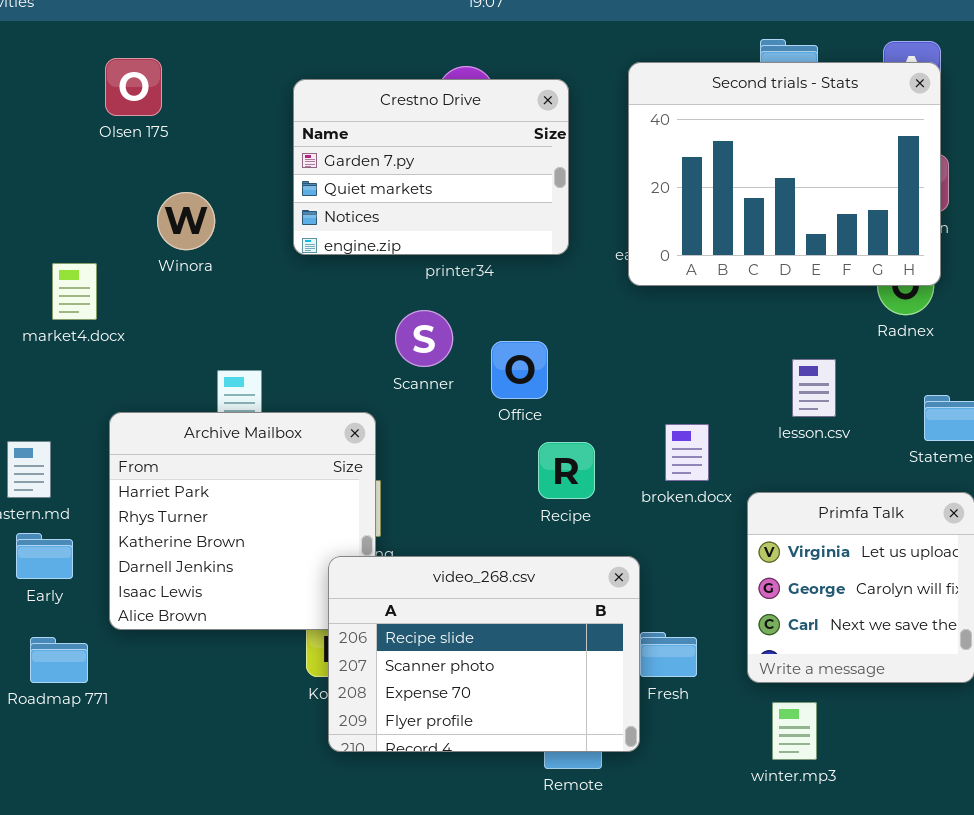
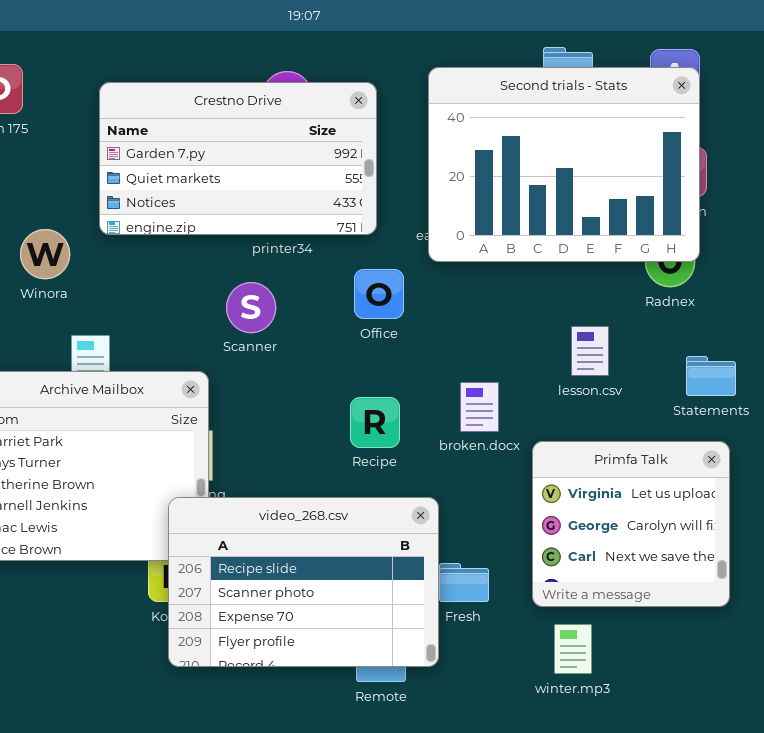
Crestno Drive: [293,79,569,255] -> [99,82,377,235], resized
Winora: [157,192,215,250] -> [20,229,70,279], moved
Office: [491,341,548,399] -> [354,269,404,319], moved

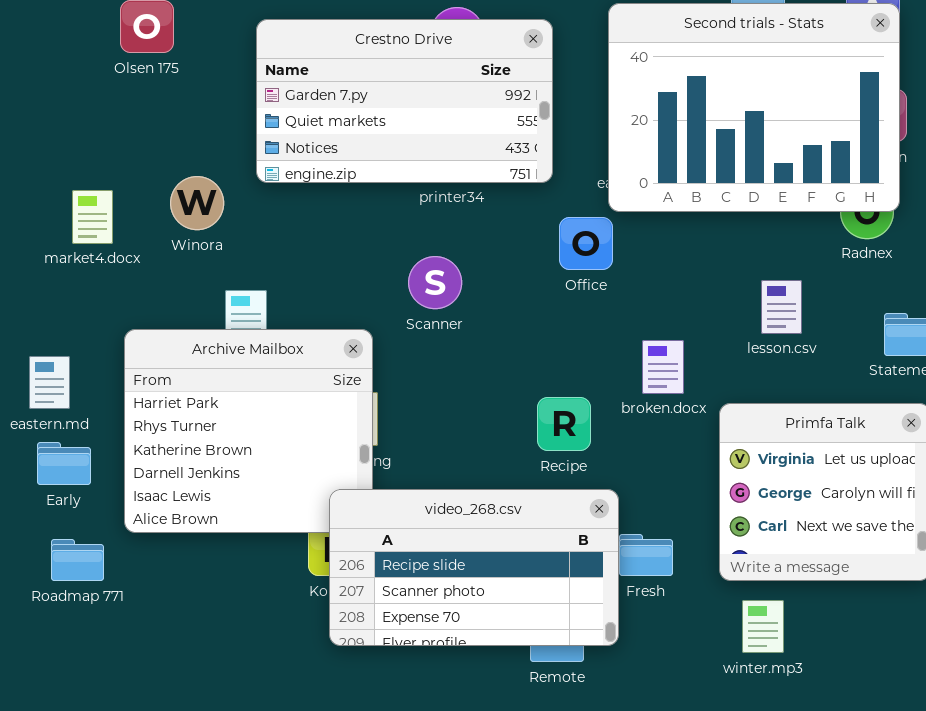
Office: [354,269,404,319] -> [559,217,613,270], moved
Scanner: [226,282,276,333] -> [408,256,462,309], moved
Recipe: [350,397,400,448] -> [537,397,591,451], moved
video_268.csv: [168,497,439,667] -> [329,489,619,646], resized

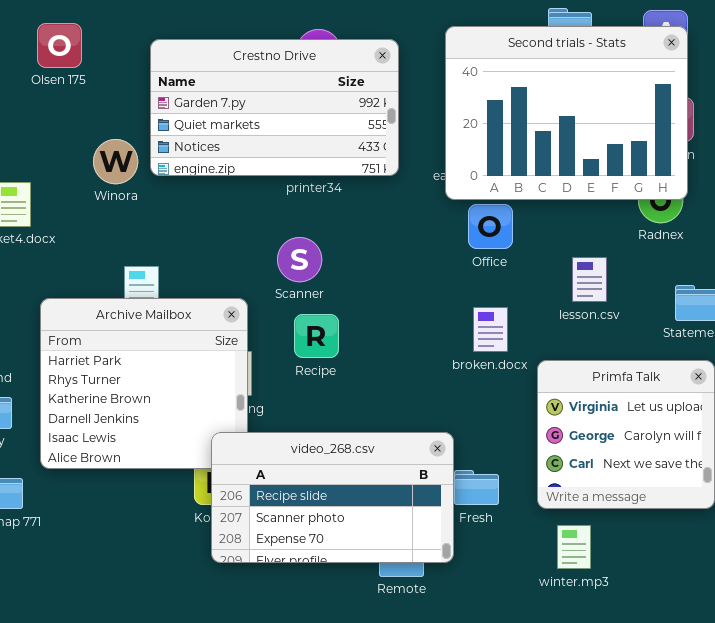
Winora: [170,176,224,230] -> [93,139,138,184], moved
Office: [559,217,613,270] -> [468,204,513,249], moved
Recipe: [537,397,591,451] -> [294,314,339,358], moved

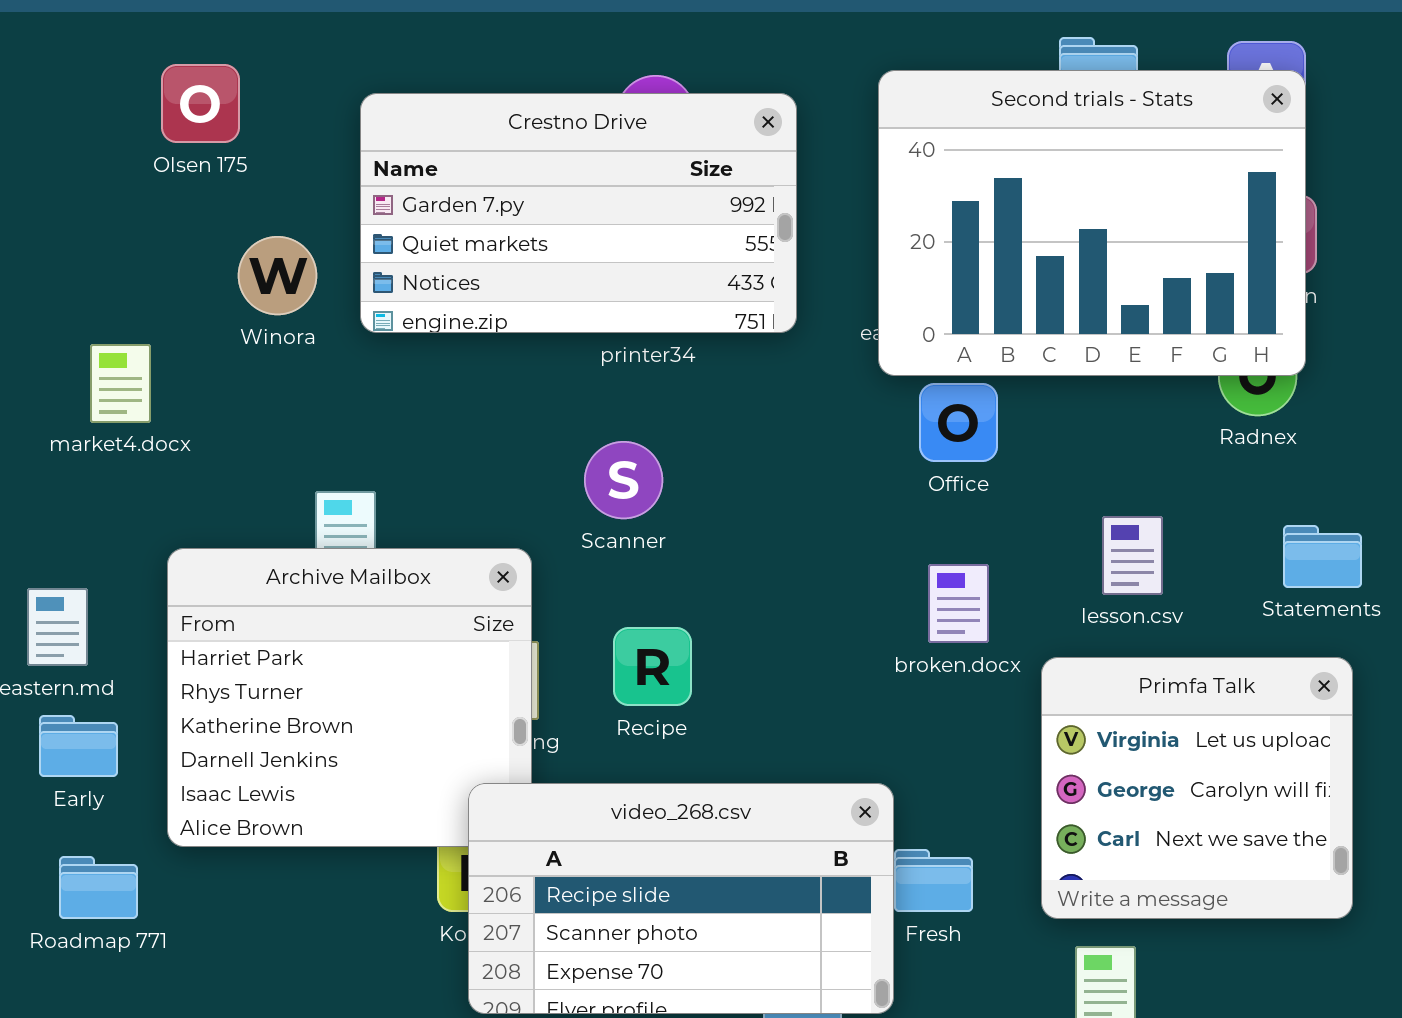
Winora: [93,139,138,184] -> [238,236,317,315], moved
lesson.csv: [572,257,607,302] -> [1102,516,1163,595], moved
Recipe: [294,314,339,358] -> [613,627,692,706], moved

